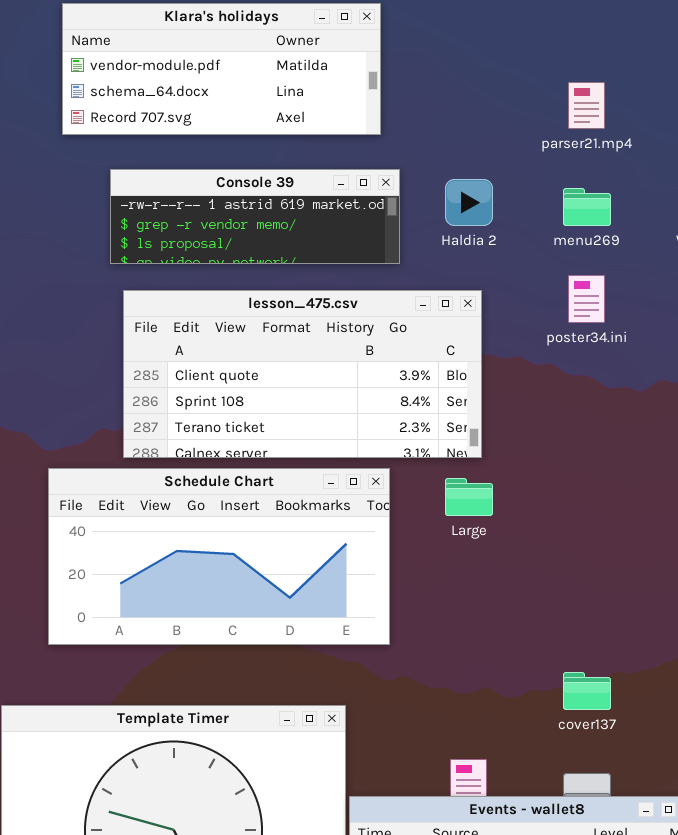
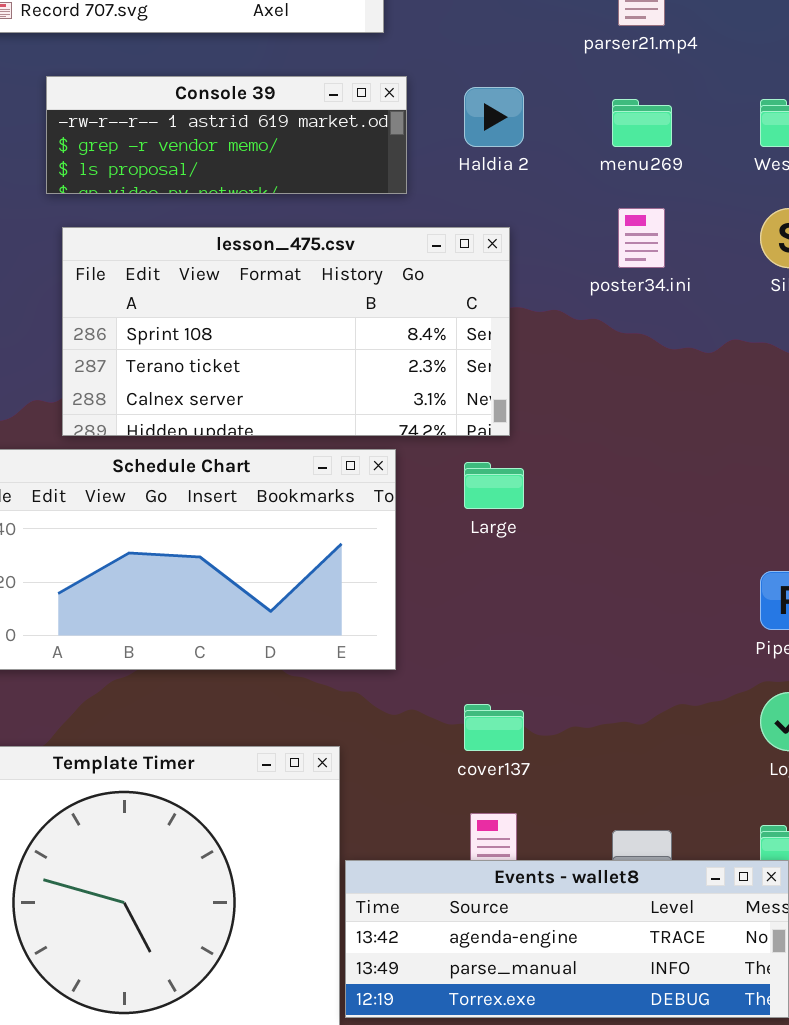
lesson_475.csv: [123,290,482,458] -> [62,227,510,436], scrolled down 1 row
cover137: [563,672,611,710] -> [464,704,524,751], moved

